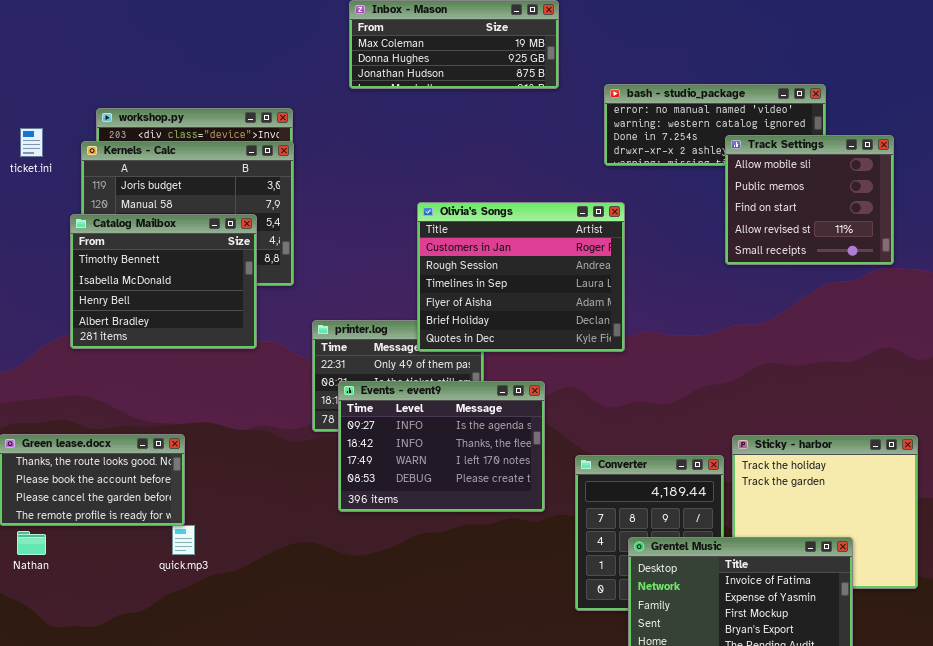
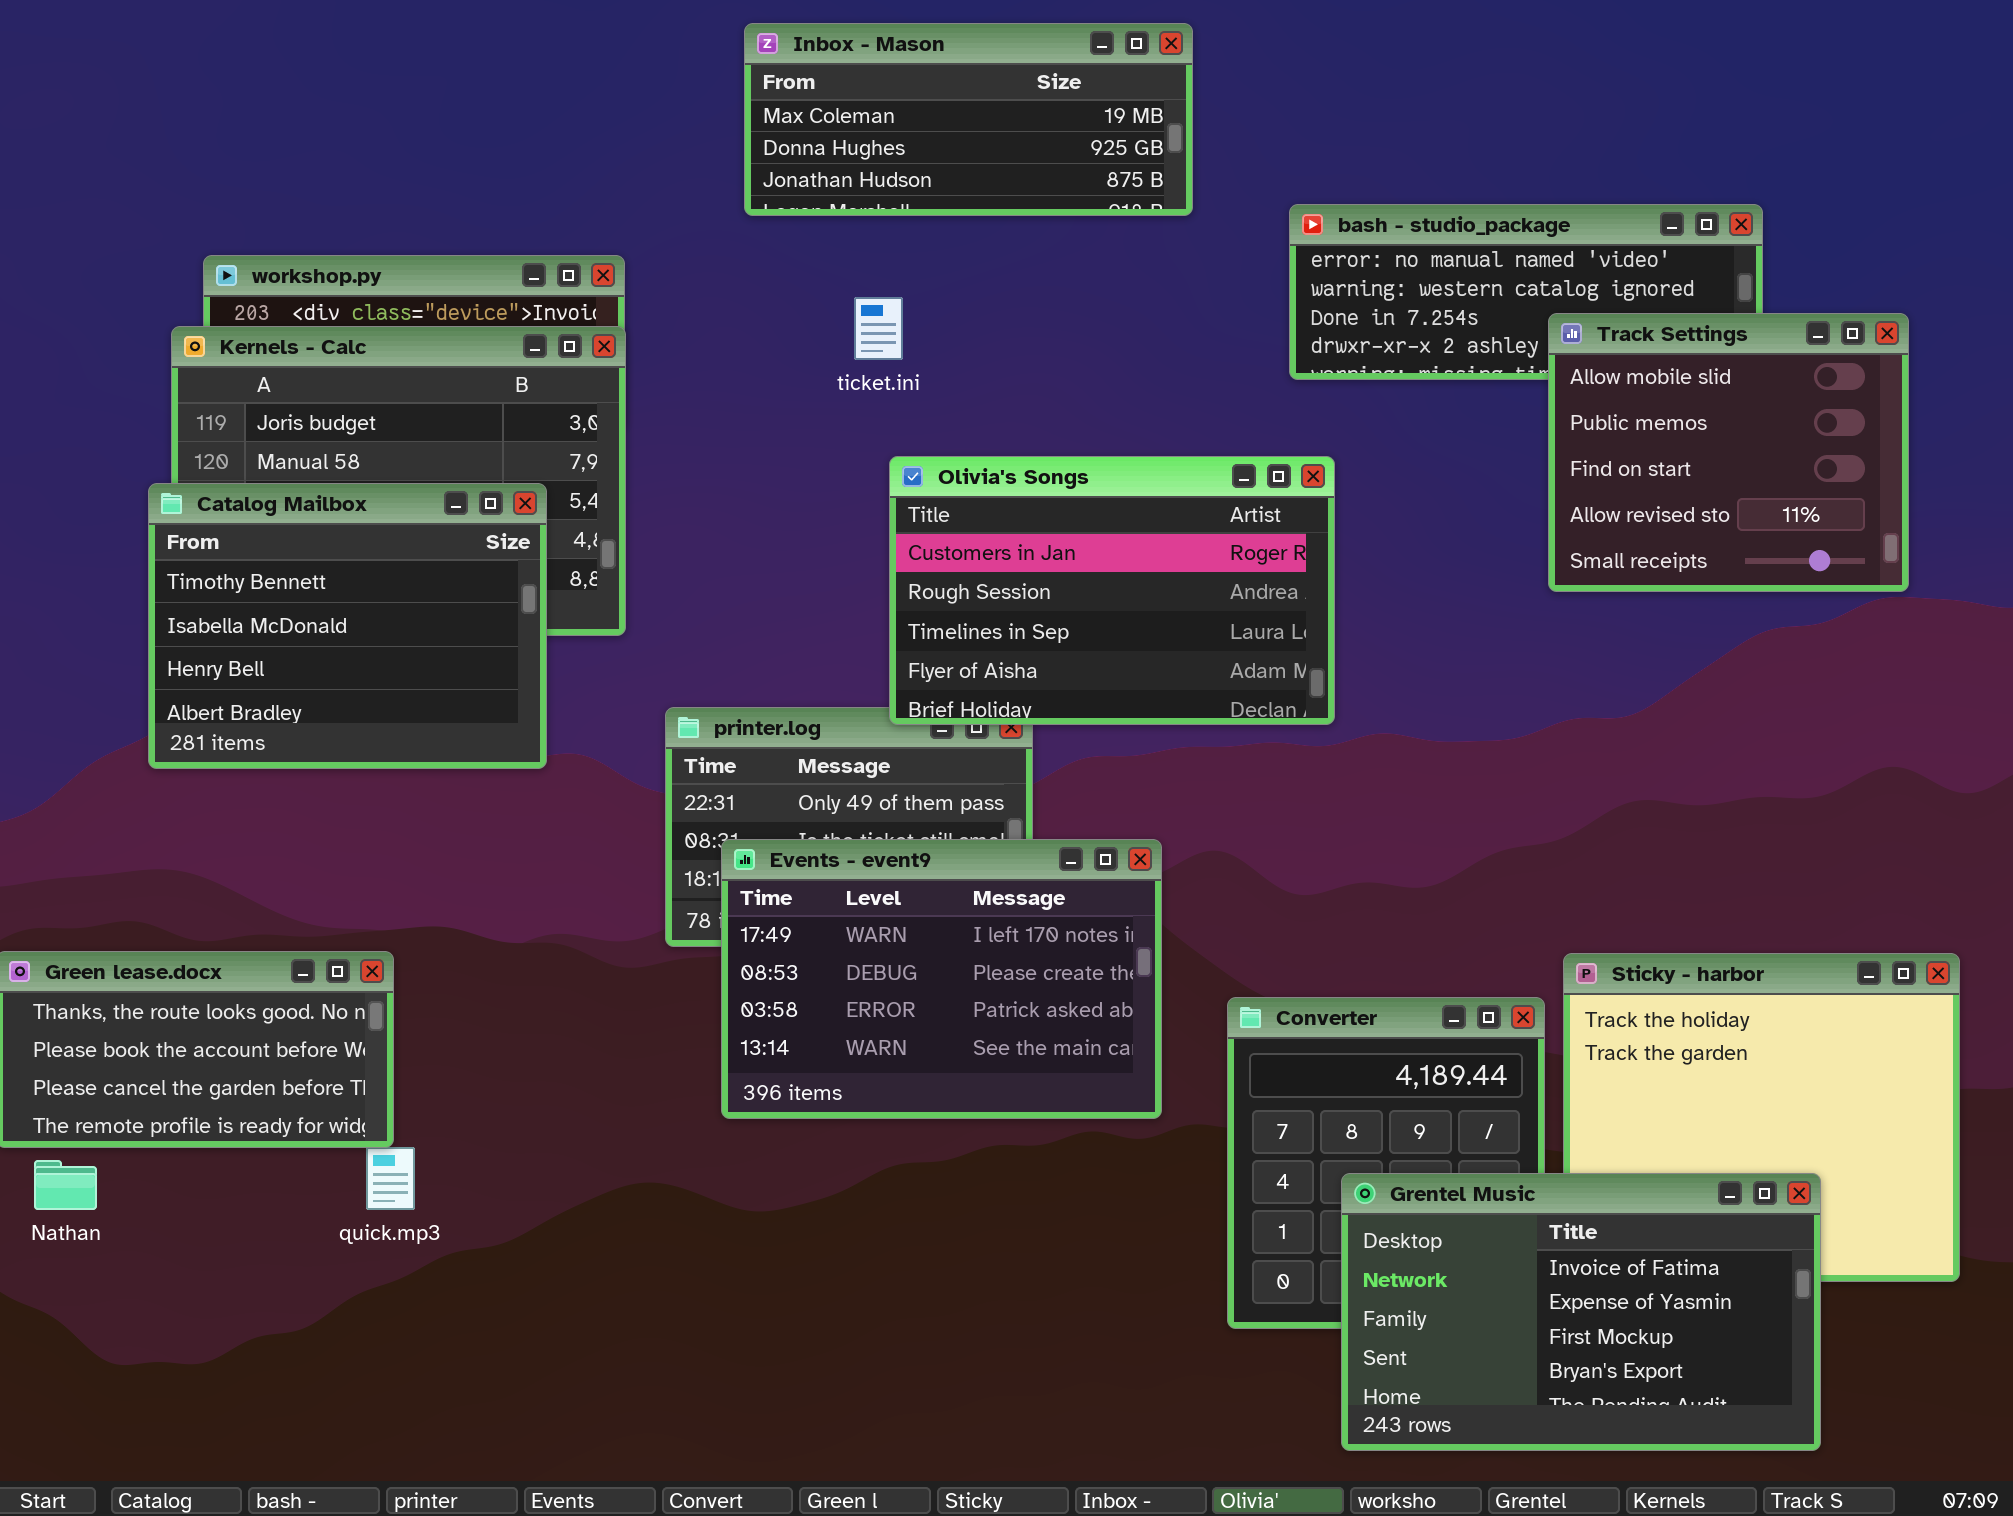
ticket.ini: [20,128,43,157] -> [854,297,903,360], moved
Olivia's Songs: [417,202,625,352] -> [889,456,1335,725], resized
Events - event9: [338,381,545,512] -> [721,839,1162,1119], scrolled down 2 rows

